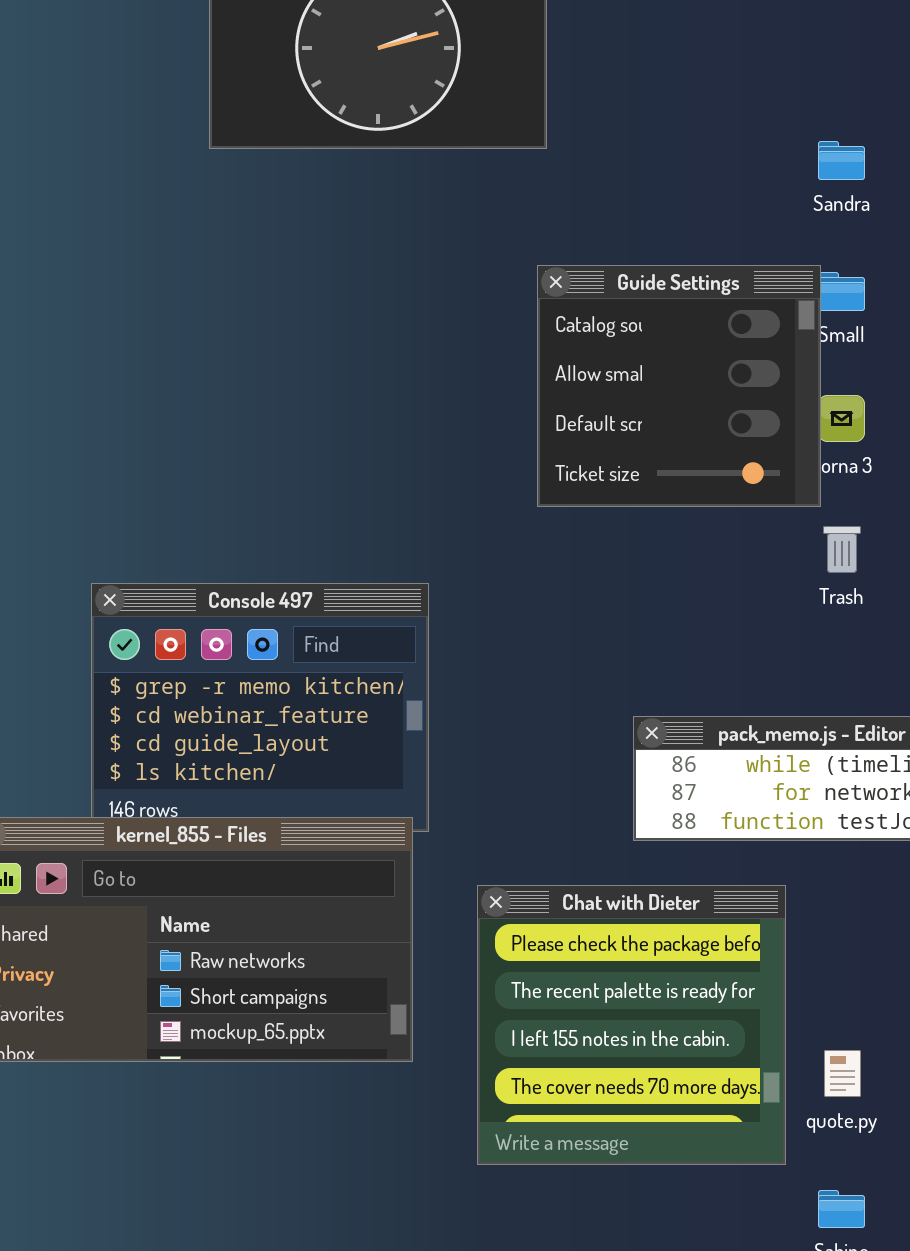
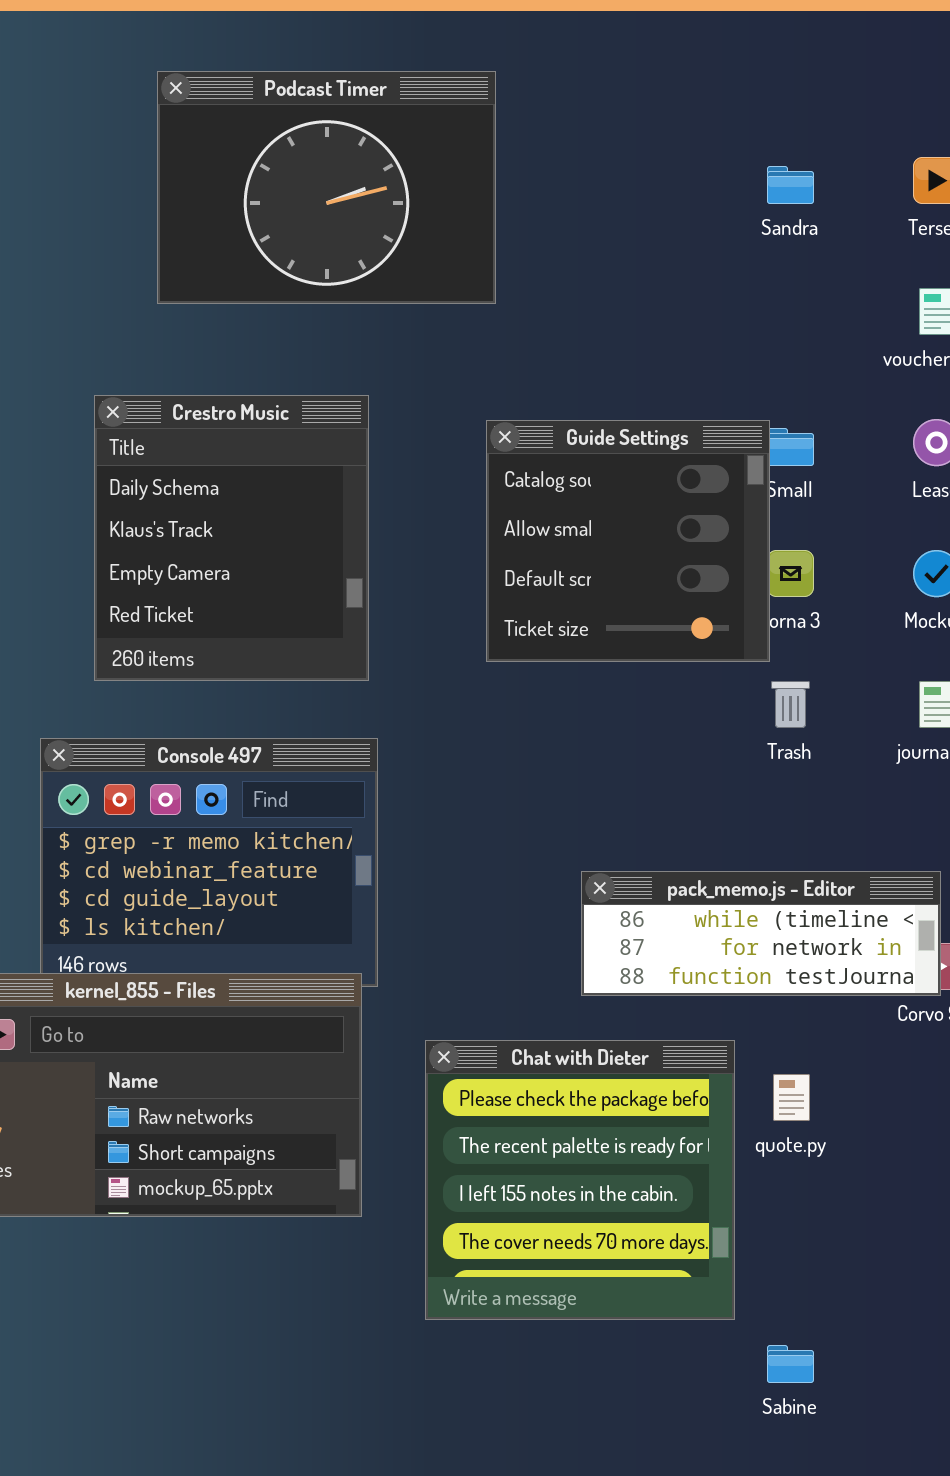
Sandra: [818,141,865,180] -> [767,166,814,204], moved
Crestro Music: none -> [94,395,369,681], opened
quote.py: [824,1050,861,1097] -> [773,1074,810,1121], moved

